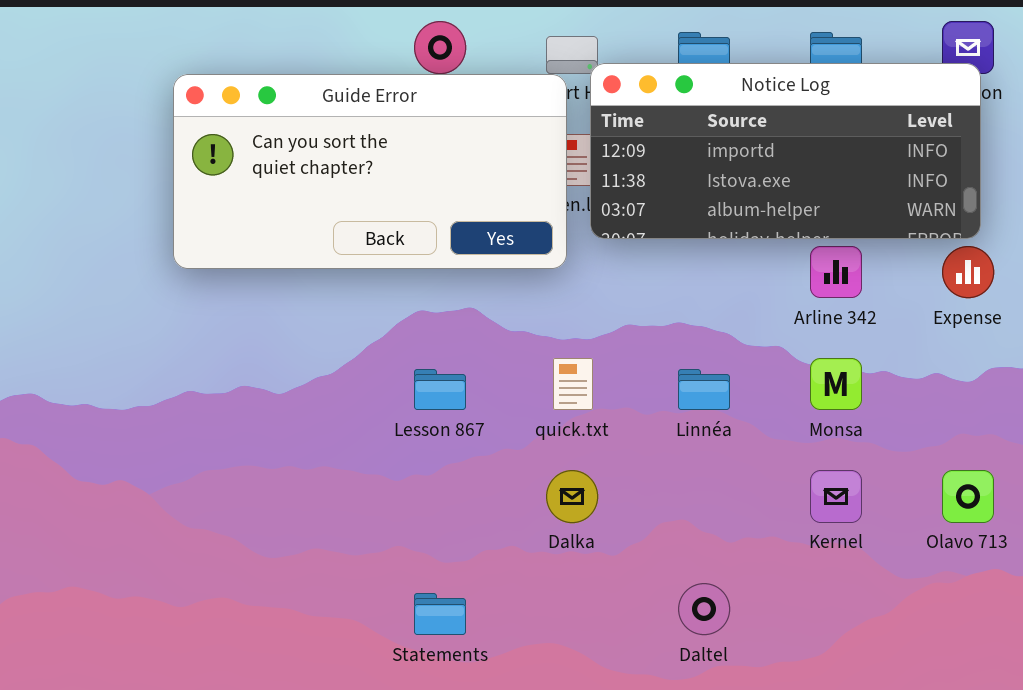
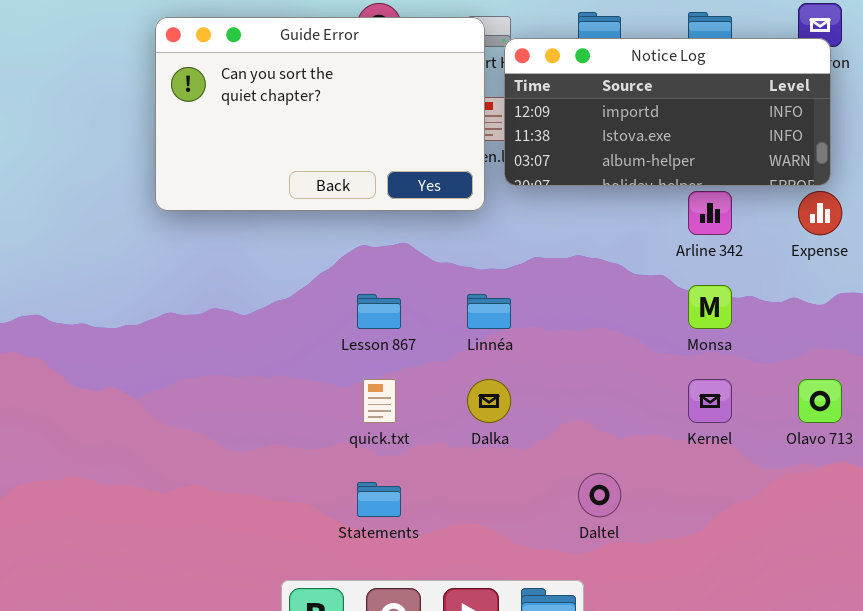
Guide Error: [173,74,567,269] -> [155,17,485,211], resized
quick.txt: [553,358,593,410] -> [363,379,396,423], moved
Linnéa: [678,369,730,410] -> [467,294,511,329], moved

